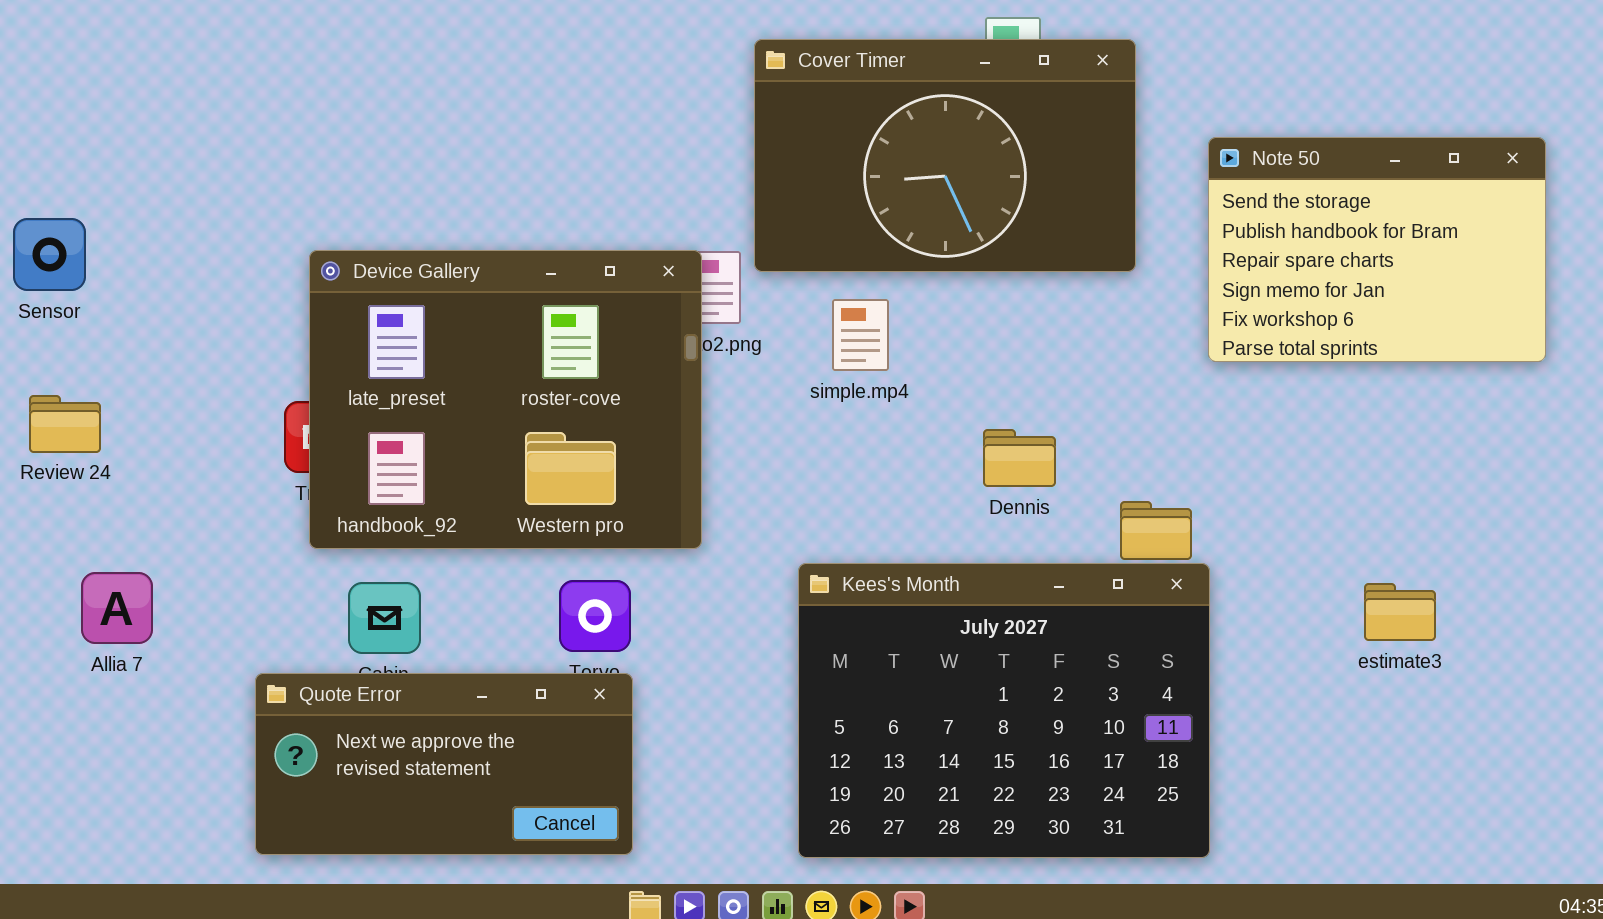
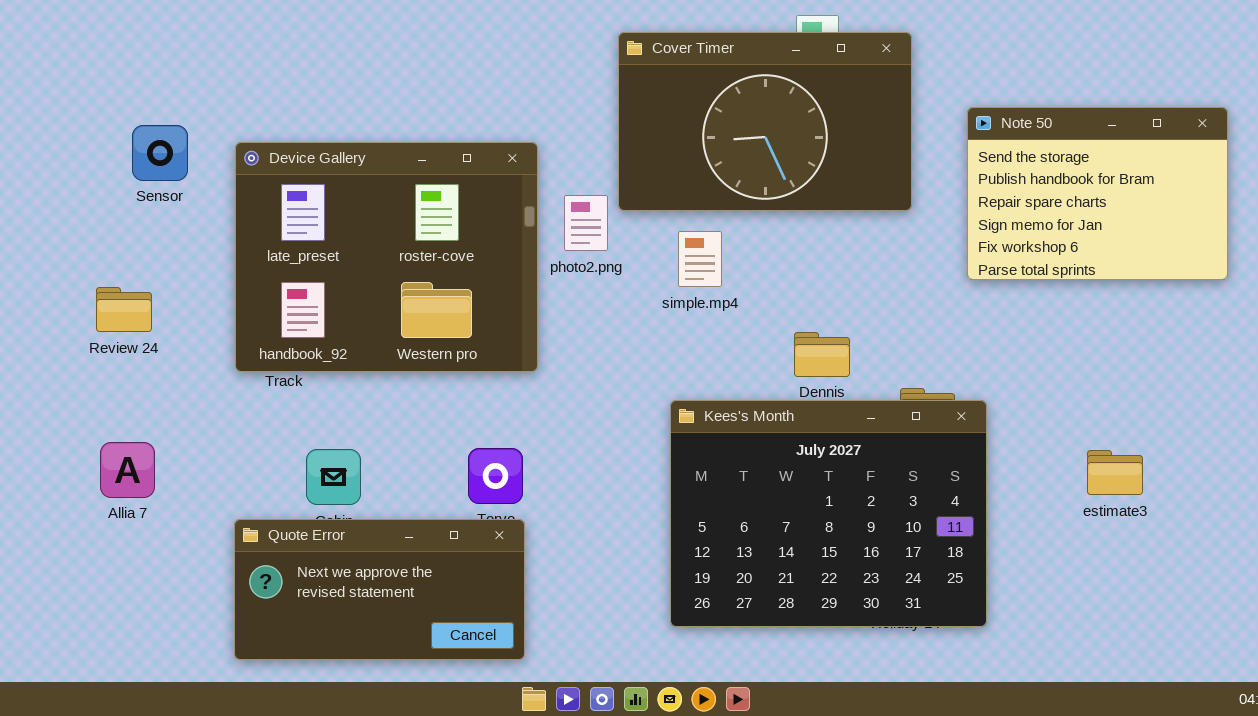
Sensor: [13,218,86,291] -> [132,125,188,181], moved
Device Gallery: [309,250,702,549] -> [235,142,538,372], moved
Review 24: [29,395,101,453] -> [96,287,152,332], moved
Kees's Month: [798,563,1210,858] -> [670,400,987,627], moved

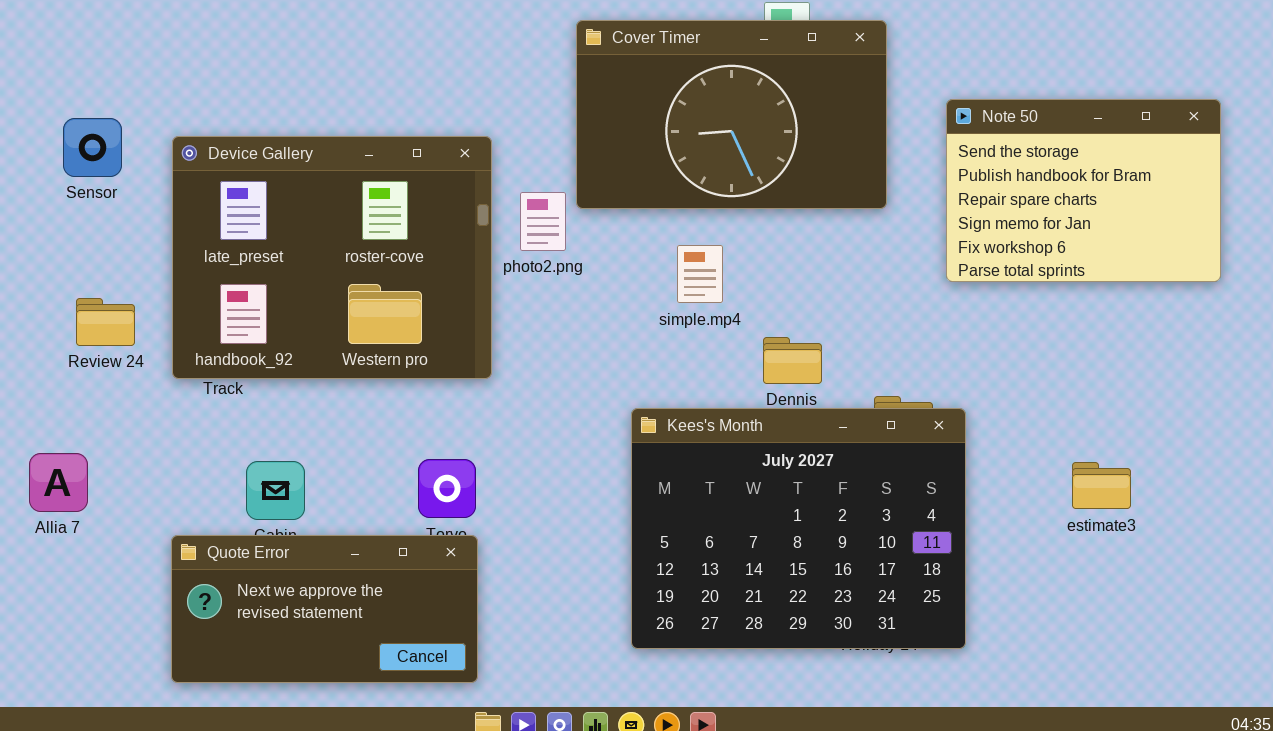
simple.mp4: [678,231,722,287] -> [677,245,723,303], moved
Review 24: [96,287,152,332] -> [76,298,135,346], moved

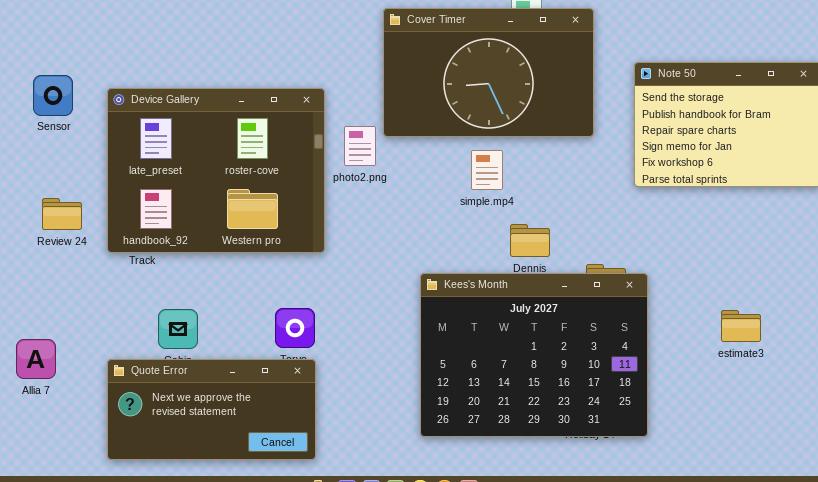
simple.mp4: [677,245,723,303] -> [471,150,503,190], moved
Allia 7: [29,453,88,512] -> [16,339,56,379], moved

